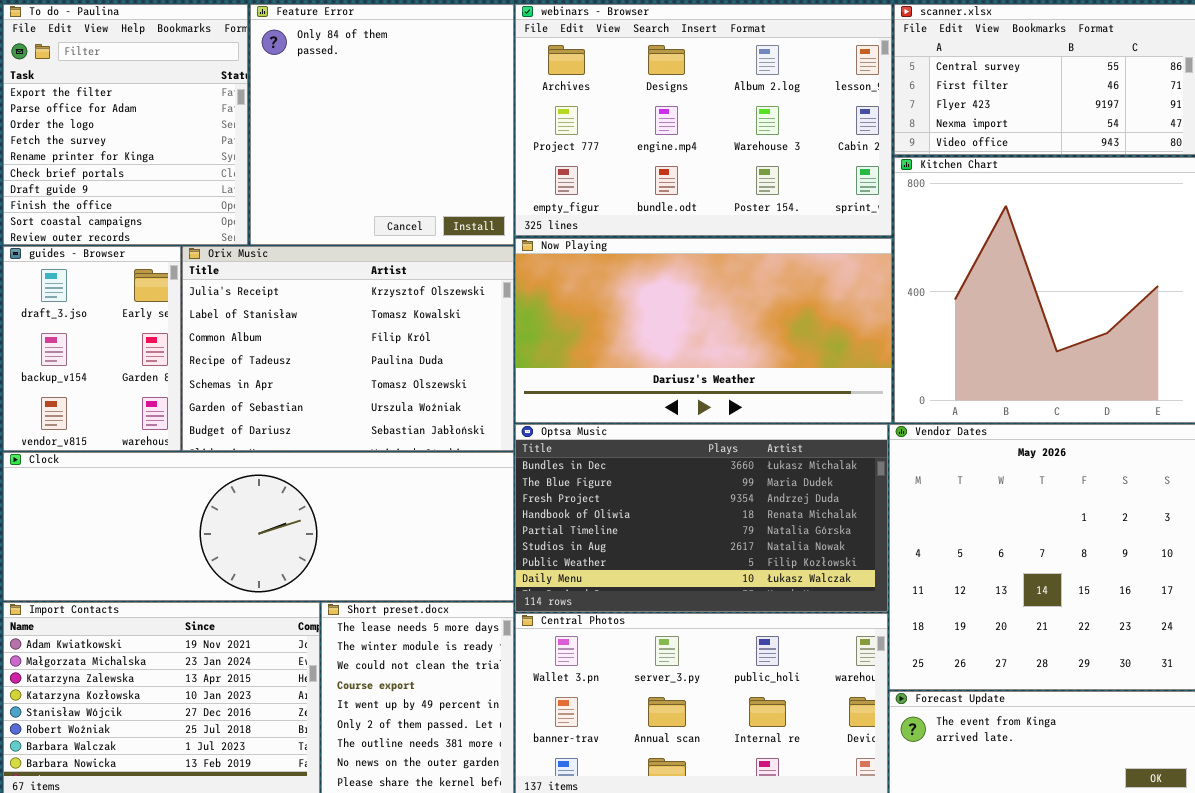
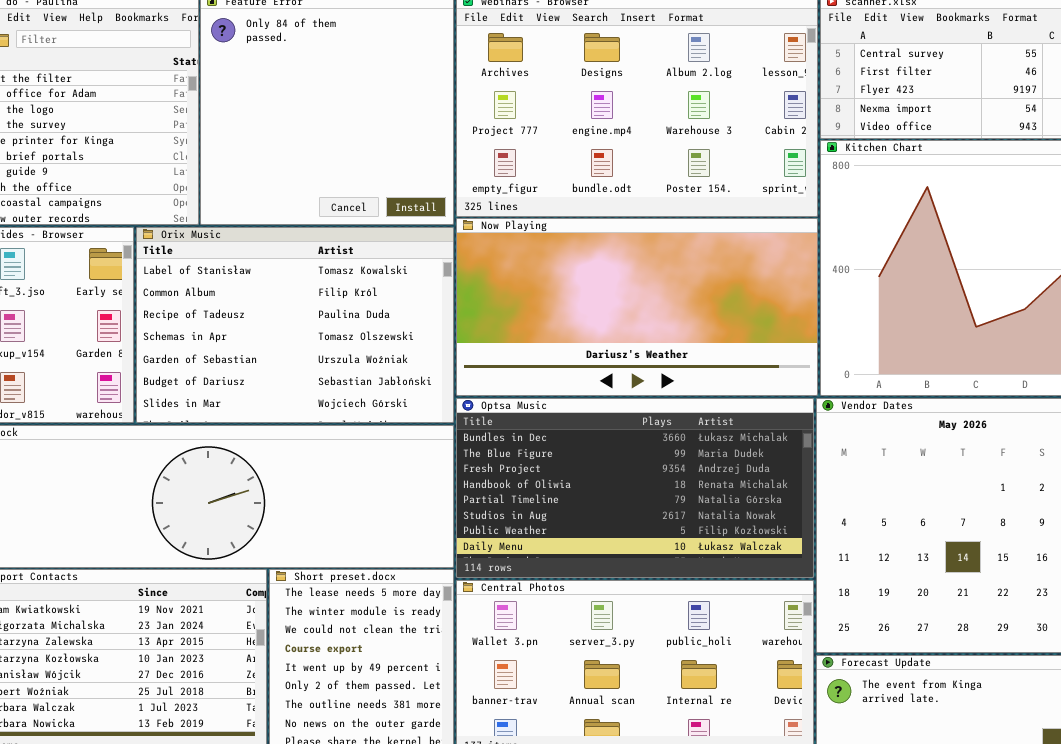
Orix Music: [182,246,514,451] -> [136,227,454,423], scrolled down 1 row

